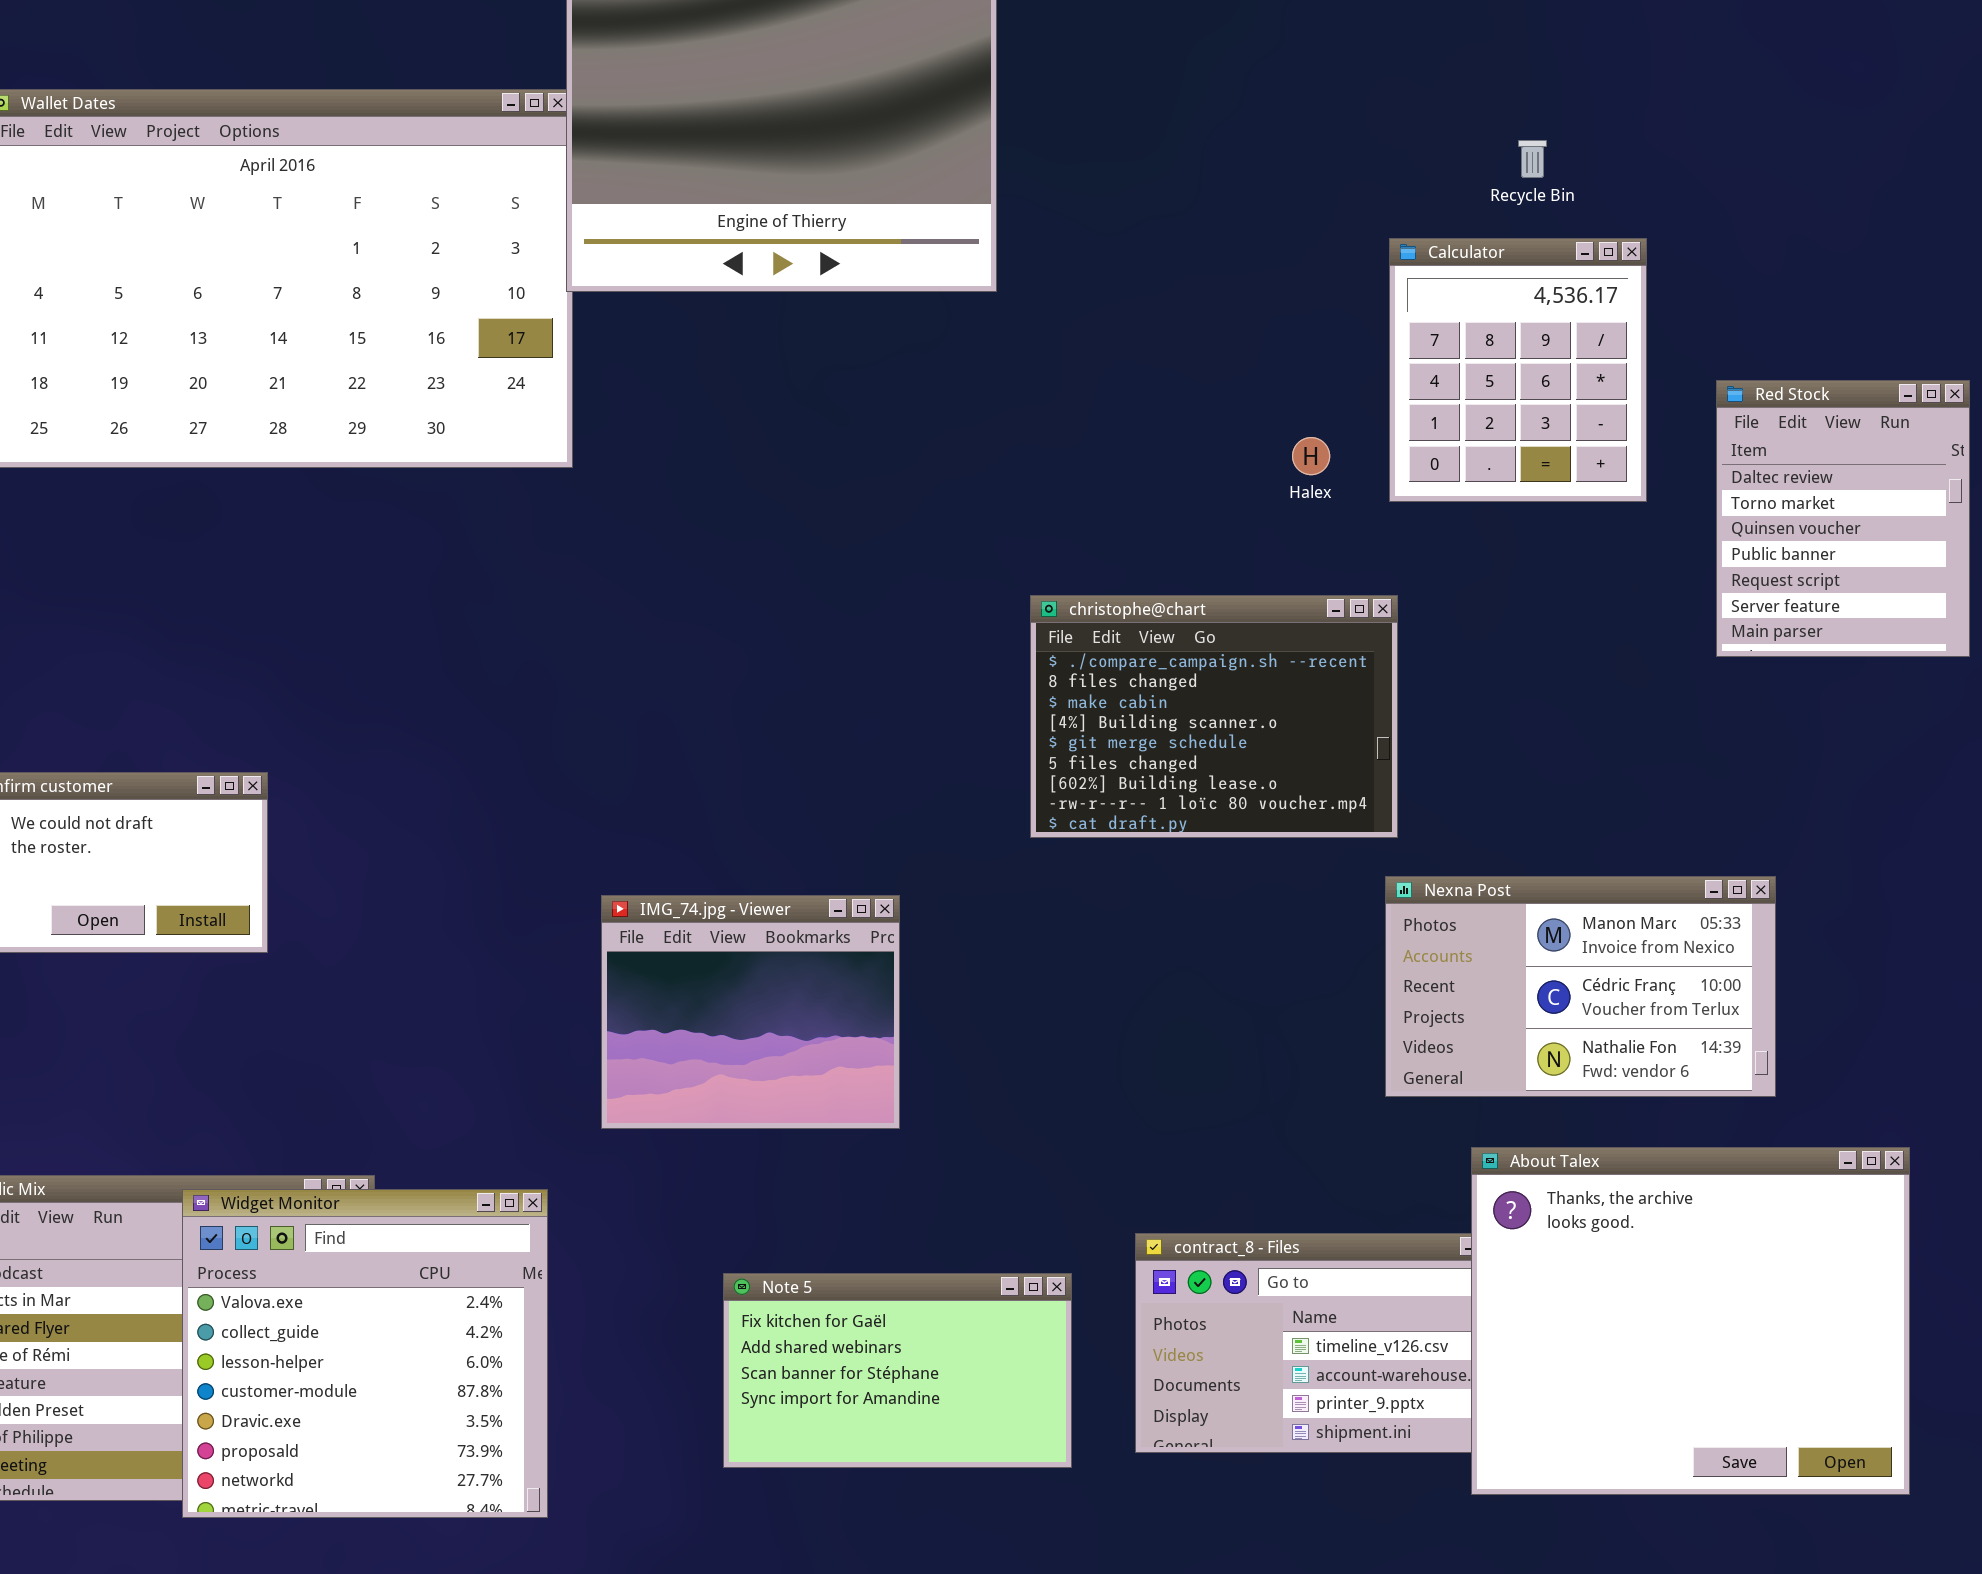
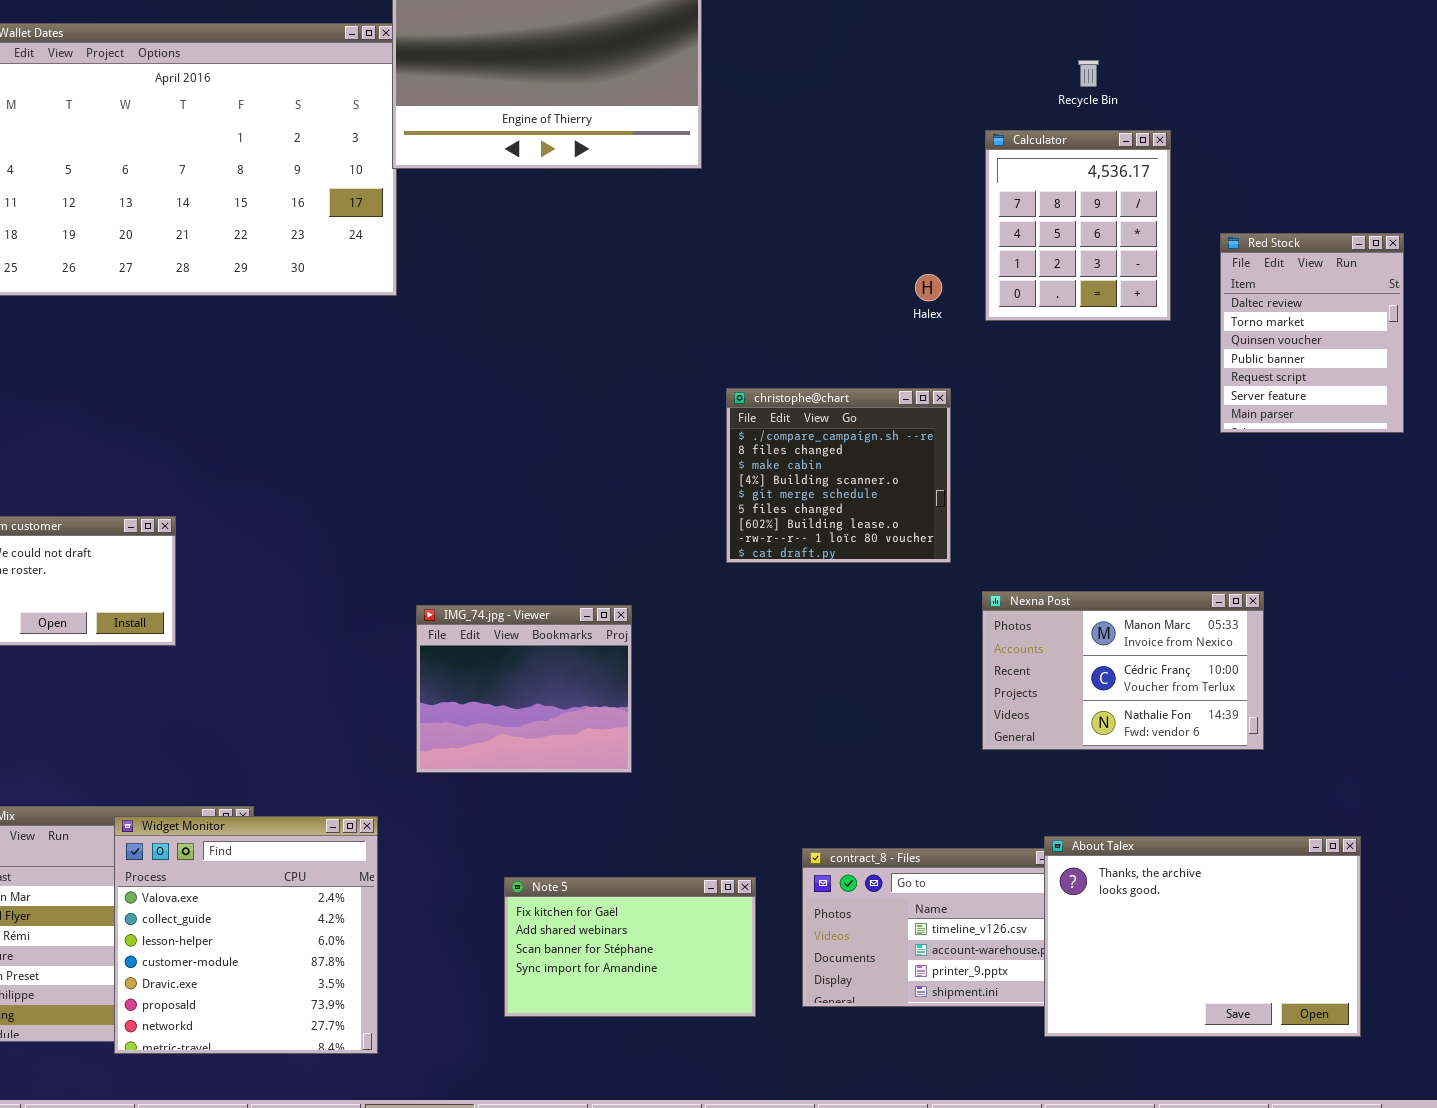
christophe@chart: [1030,595,1398,838] -> [726,388,951,563], resized
About Talex: [1471,1147,1910,1495] -> [1044,836,1361,1037], resized

